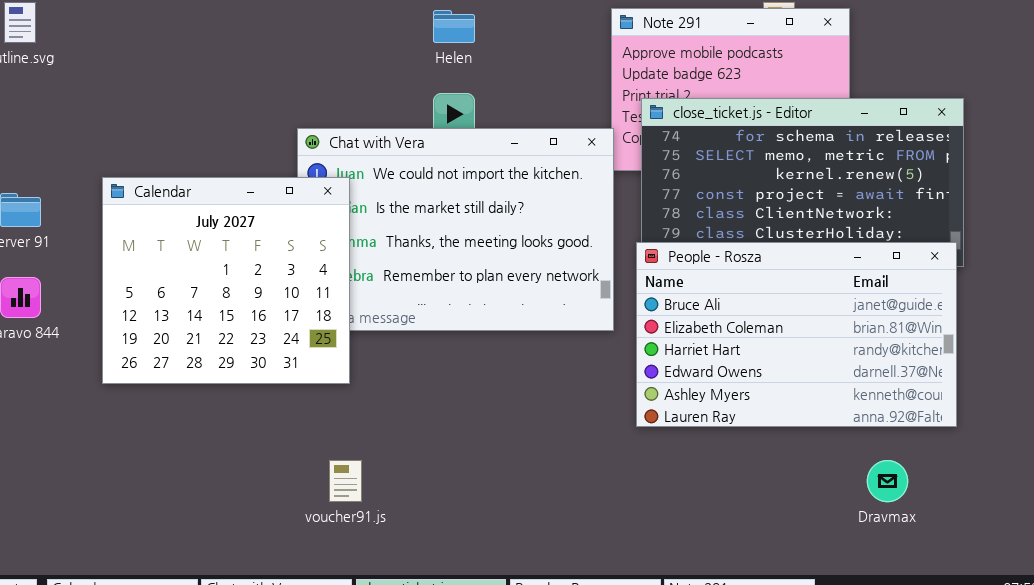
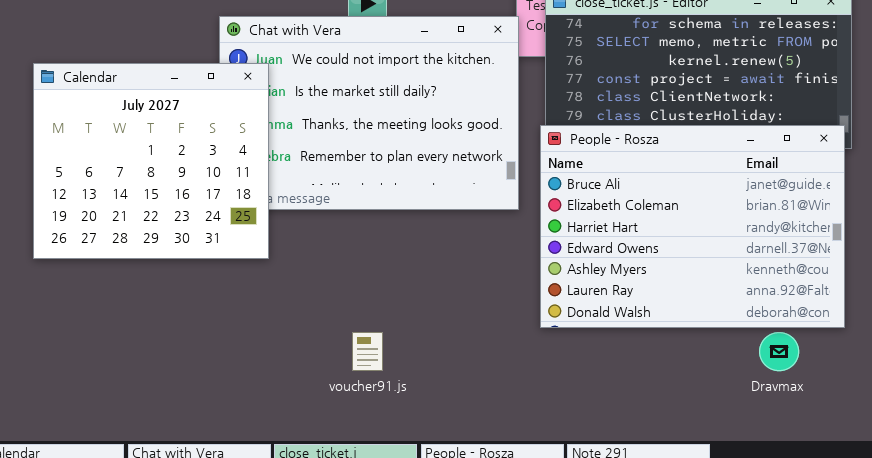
People - Rosza: [636,242,957,427] -> [540,125,845,328], resized
voucher91.js: [329,460,362,502] -> [352,332,383,371], moved

